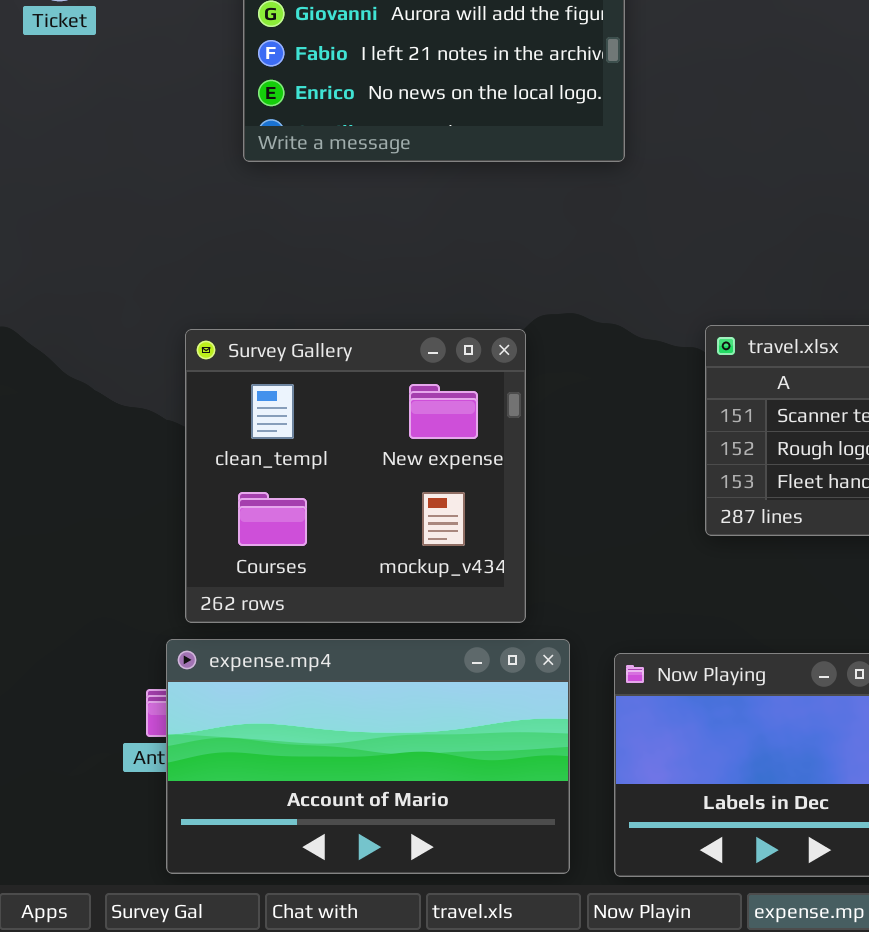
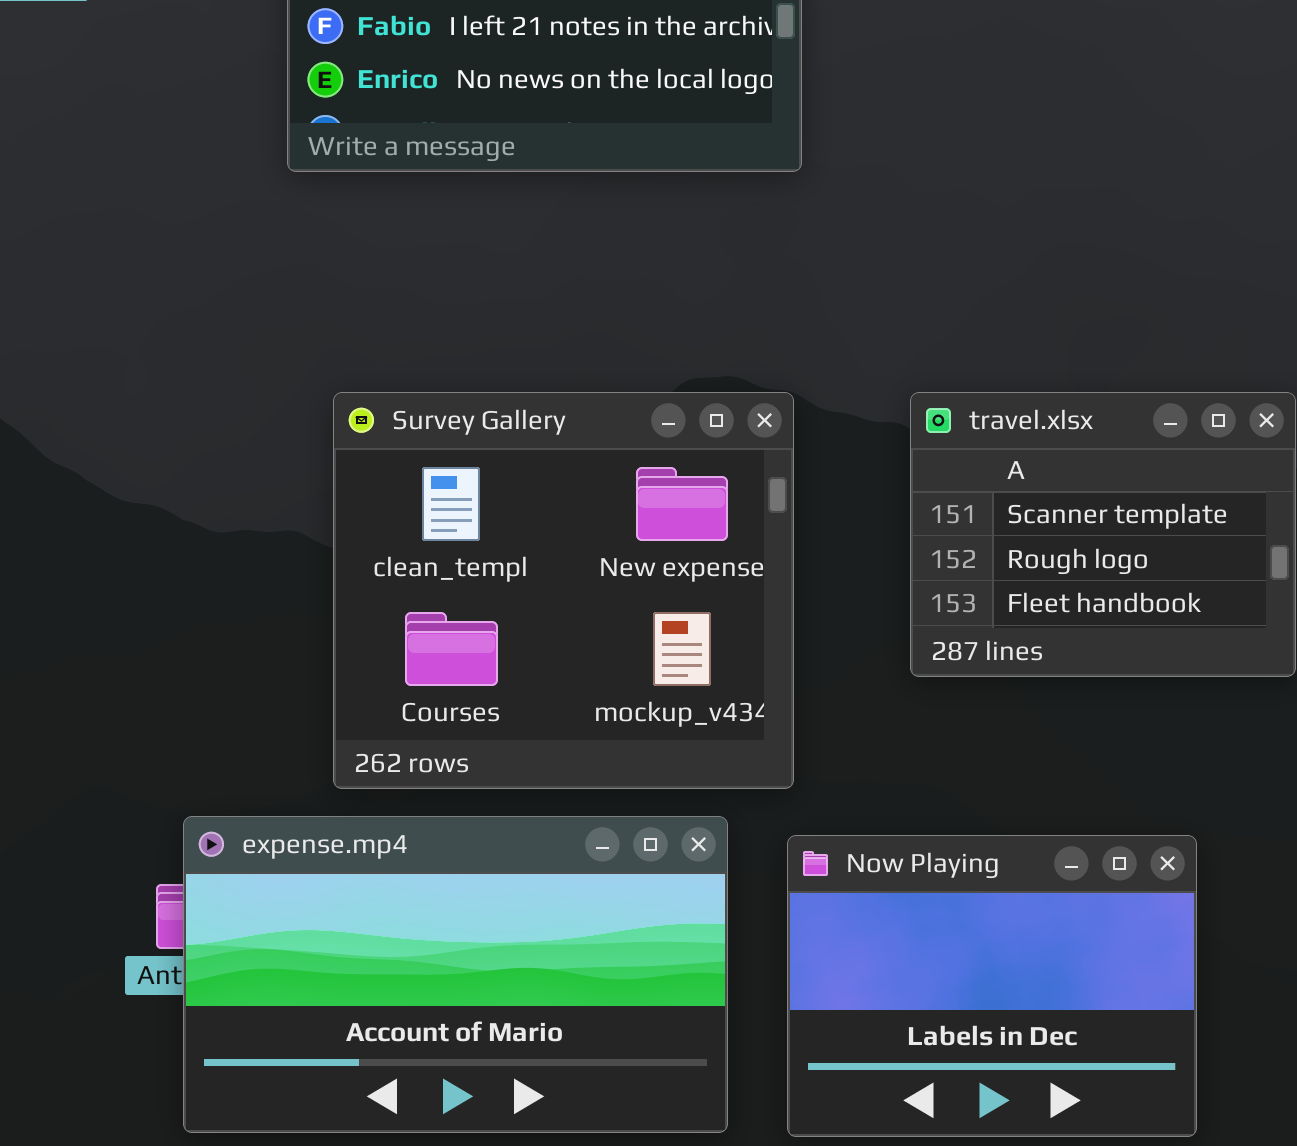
Survey Gallery: [185,329,526,623] -> [333,392,794,789], moved

